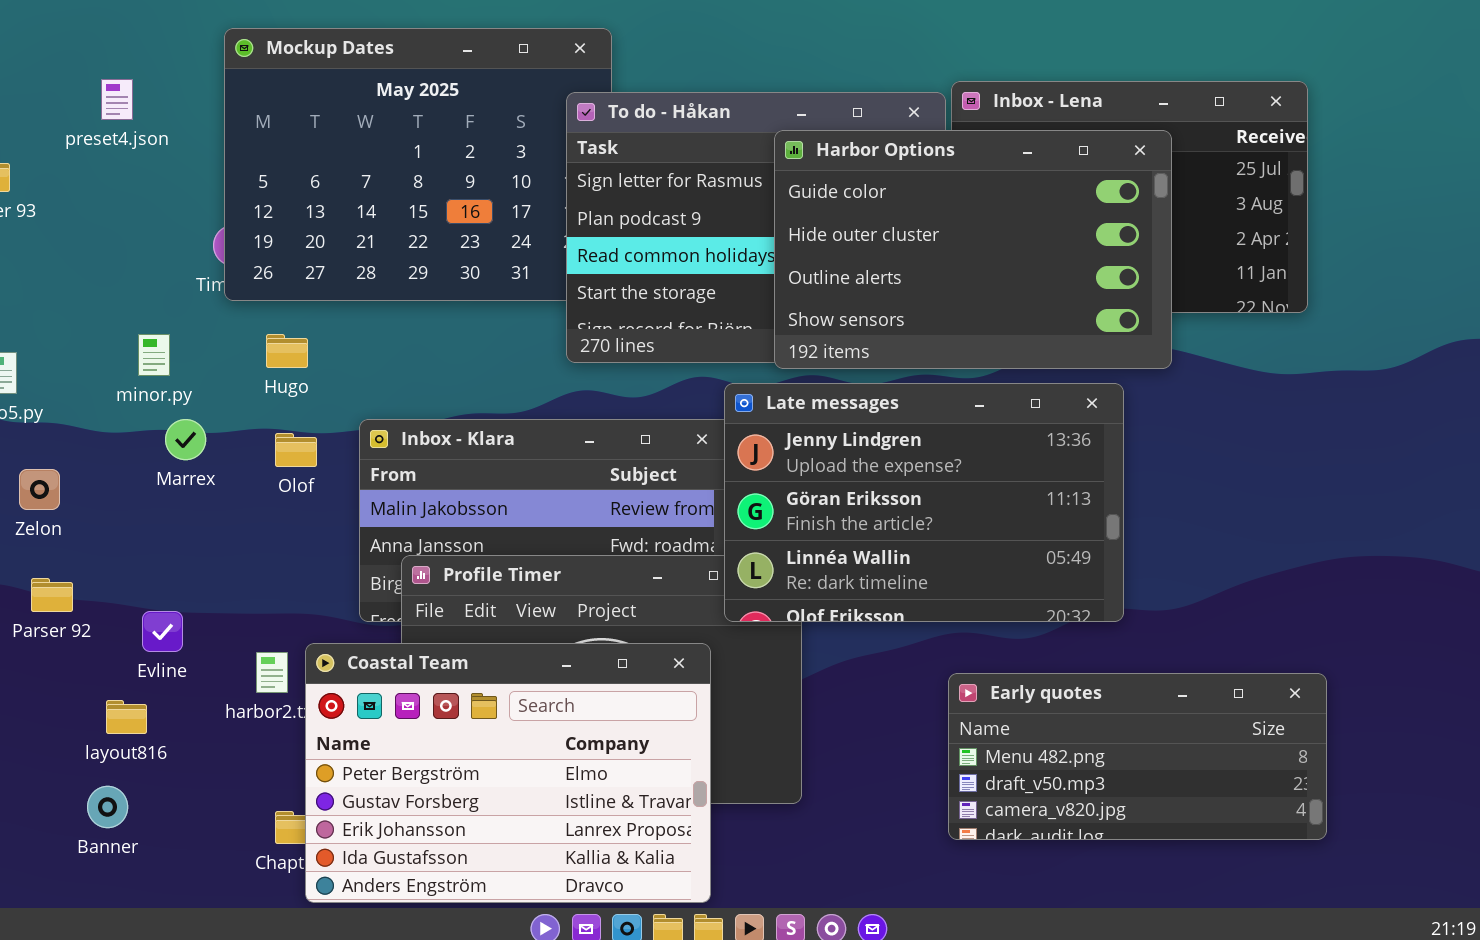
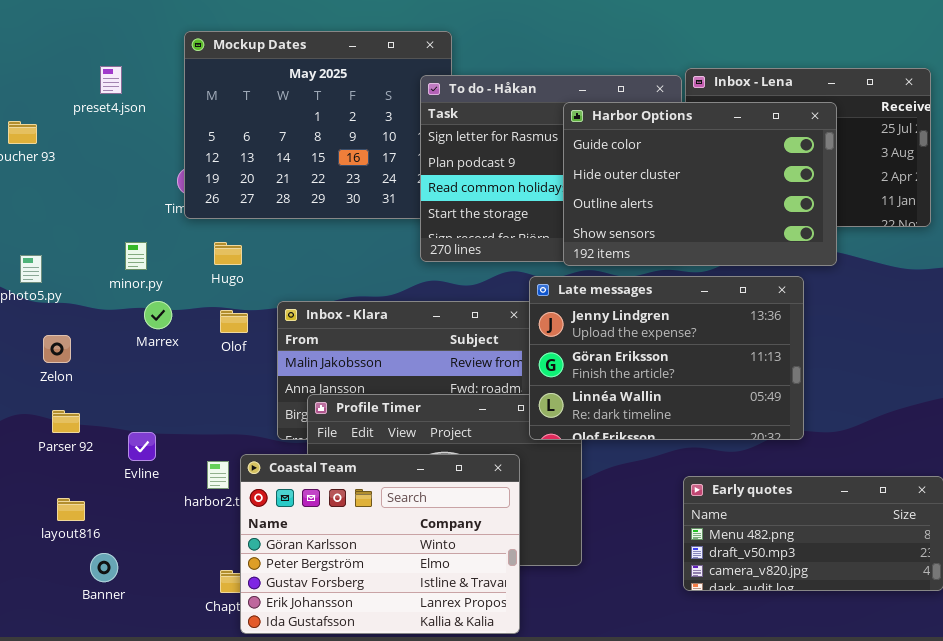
Coastal Team: [305,643,711,903] -> [240,454,520,634], scrolled up 1 row
layout816: [106,700,147,734] -> [57,498,85,521], moved

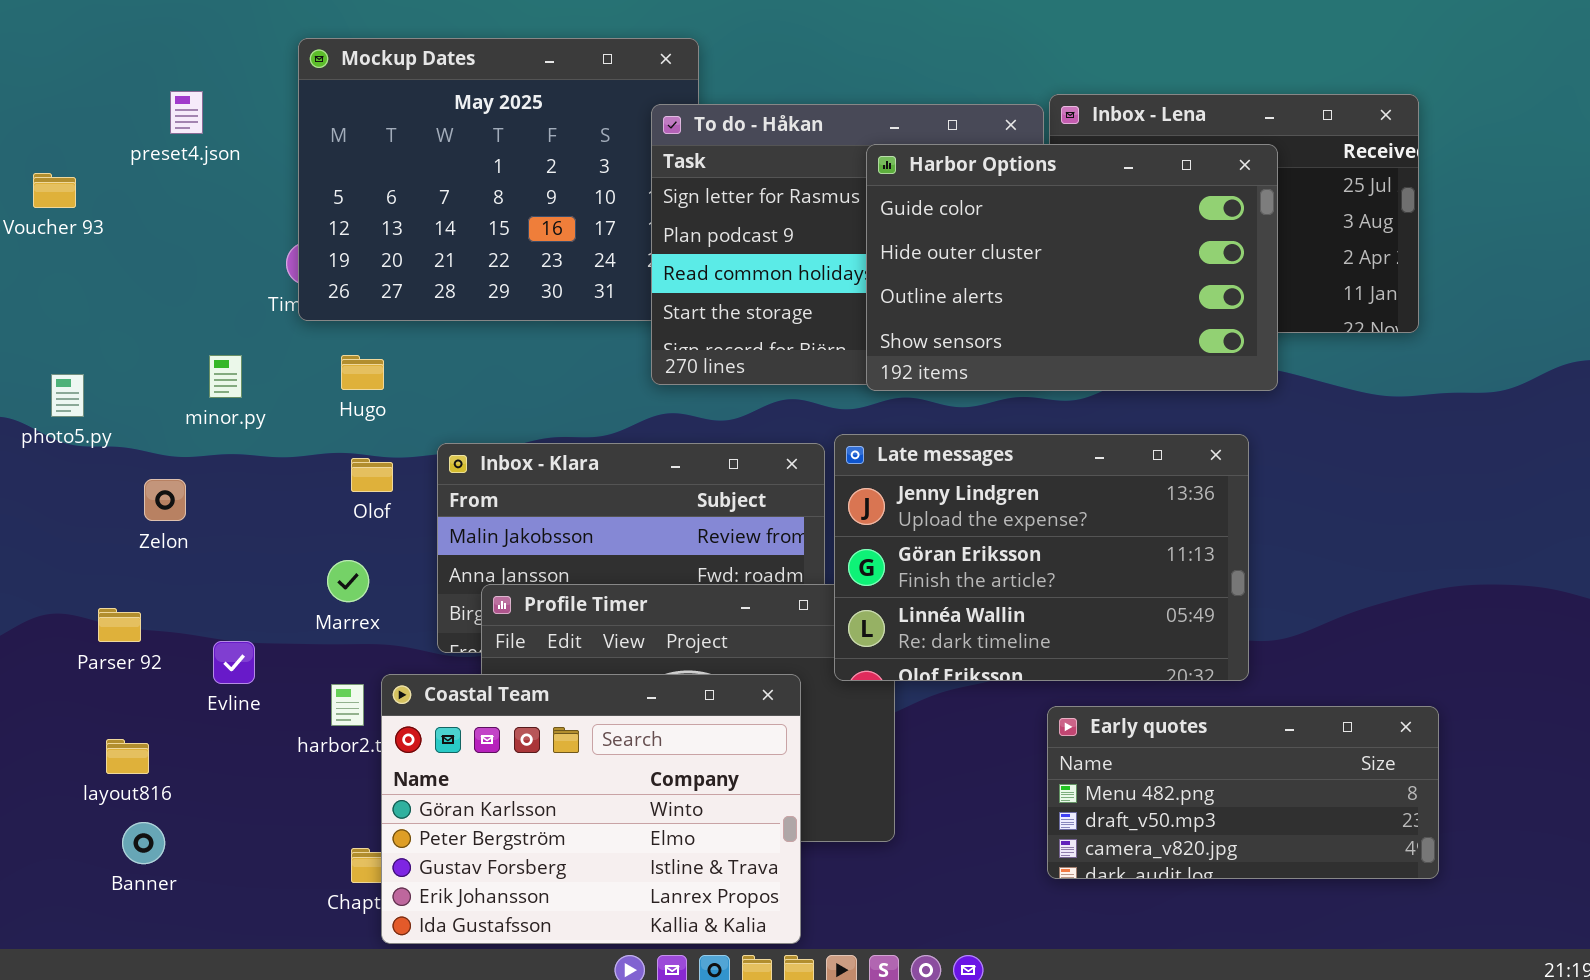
Late messages: [529,276,804,440] -> [834,434,1249,681], moved
Marrex: [144,301,172,329] -> [327,560,369,602], moved
Zelon: [43,335,71,363] -> [144,479,186,521], moved
Banner: [90,553,118,582] -> [122,822,165,864], moved

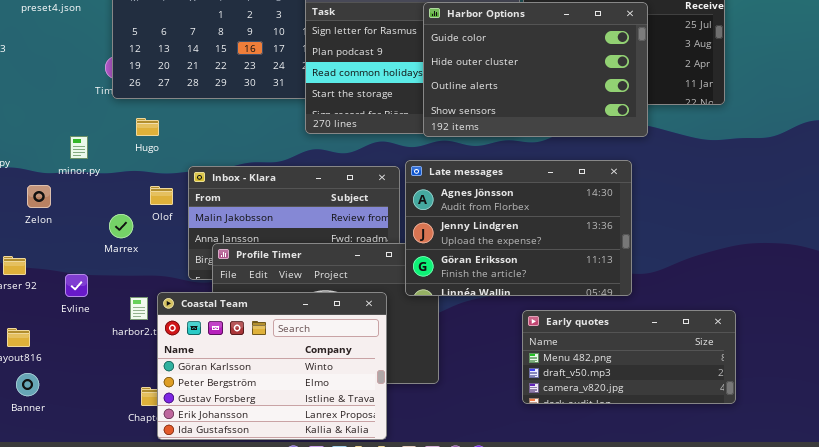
minor.py: [209,355,242,398] -> [70,136,88,159], moved
Late messages: [834,434,1249,681] -> [405,160,632,296], scrolled up 1 row
Olof: [351,458,393,492] -> [150,186,173,205], moved
Marrex: [327,560,369,602] -> [109,214,133,238], moved

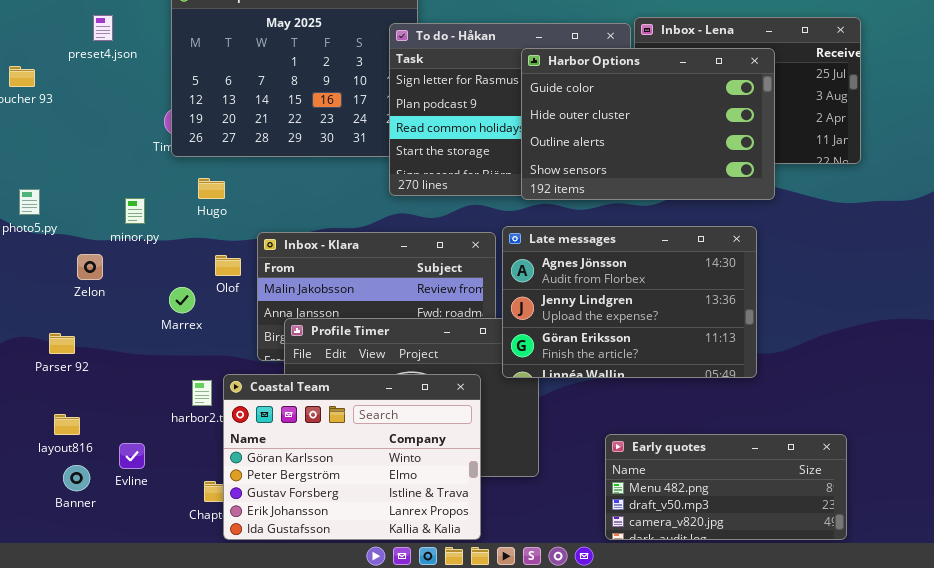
Evline: [65,274,88,297] -> [119,443,145,469], moved
Early quotes: [522,310,736,404] -> [605,434,847,540], moved

